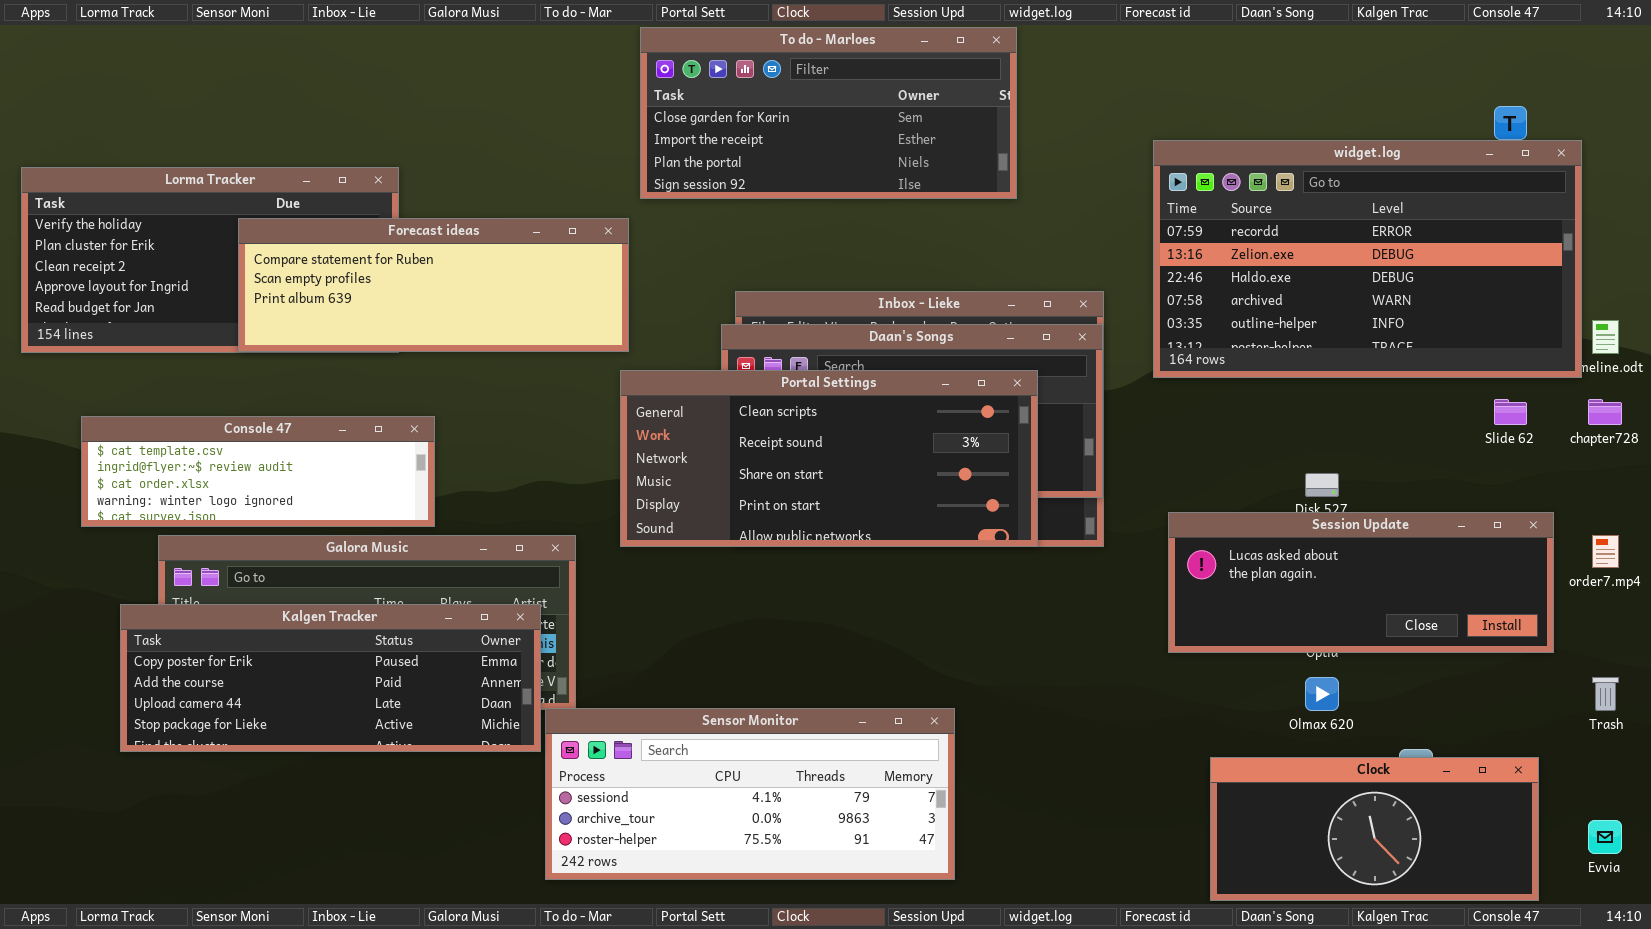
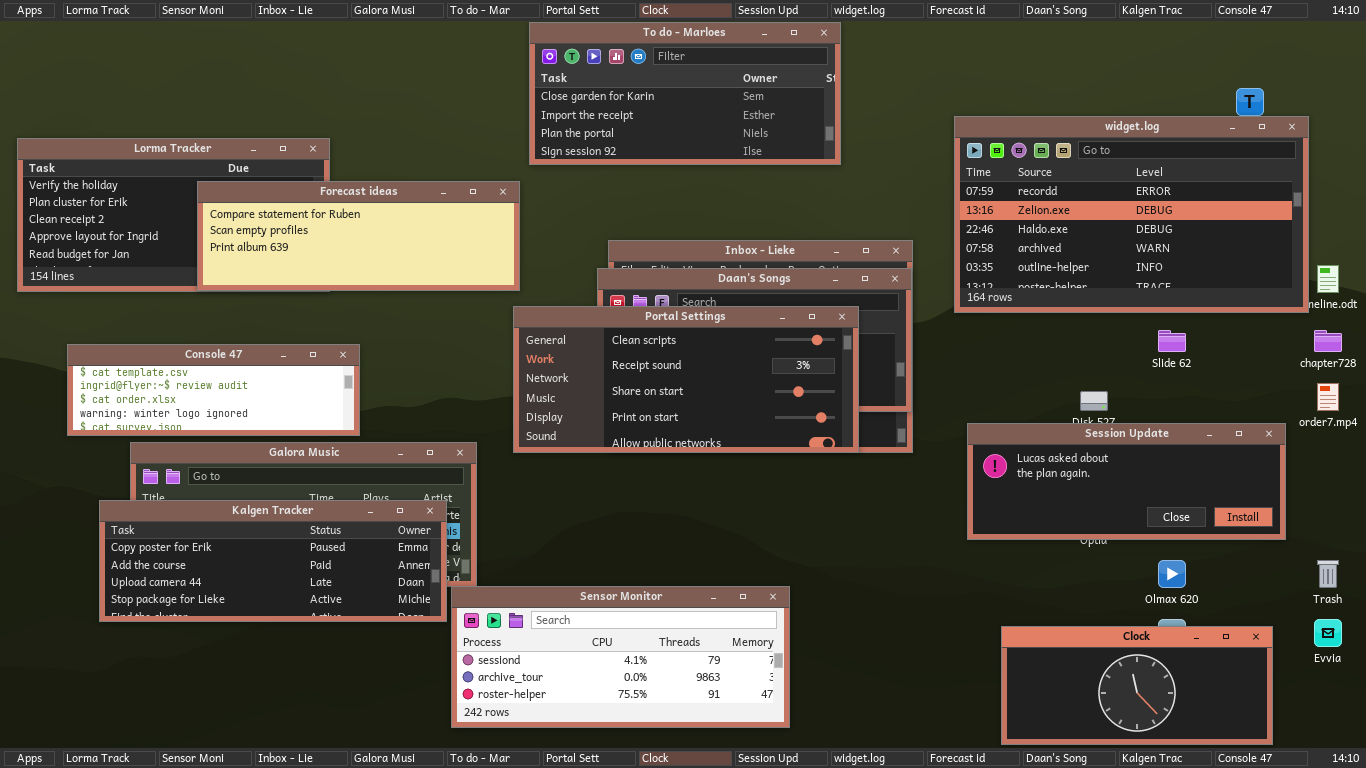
Slide 62: [1494,399,1527,425] -> [1158,330,1186,352], moved
order7.mp4: [1592,535,1619,568] -> [1317,383,1339,411], moved
Olmax 620: [1305,677,1339,711] -> [1158,560,1186,588], moved
Evvia: [1588,820,1622,854] -> [1314,619,1342,647], moved

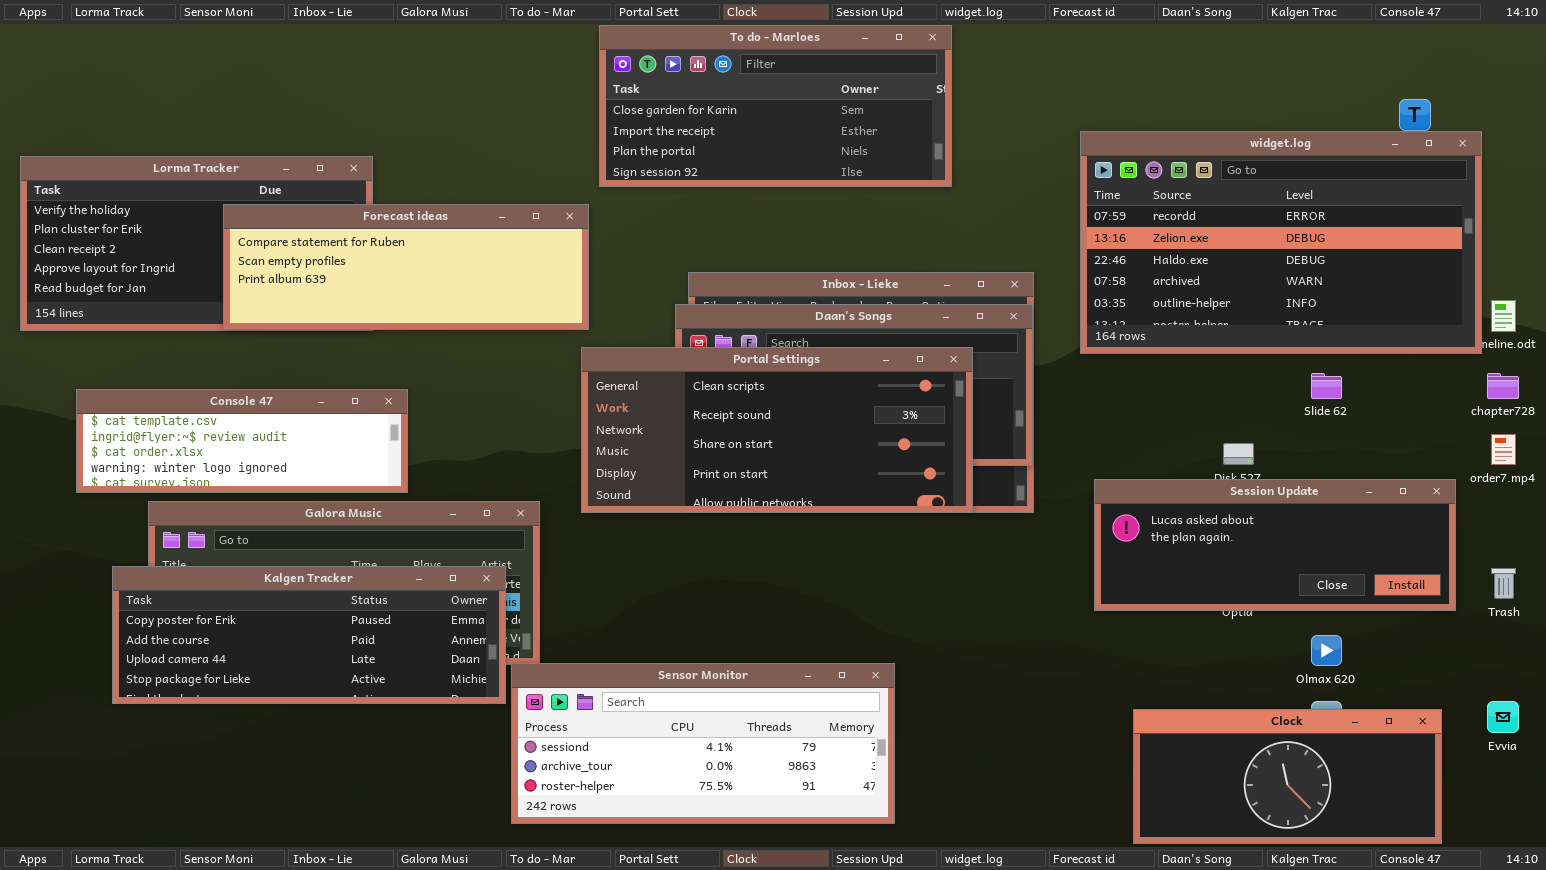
Trash: [1317,560,1339,588] -> [1491,568,1516,599], moved

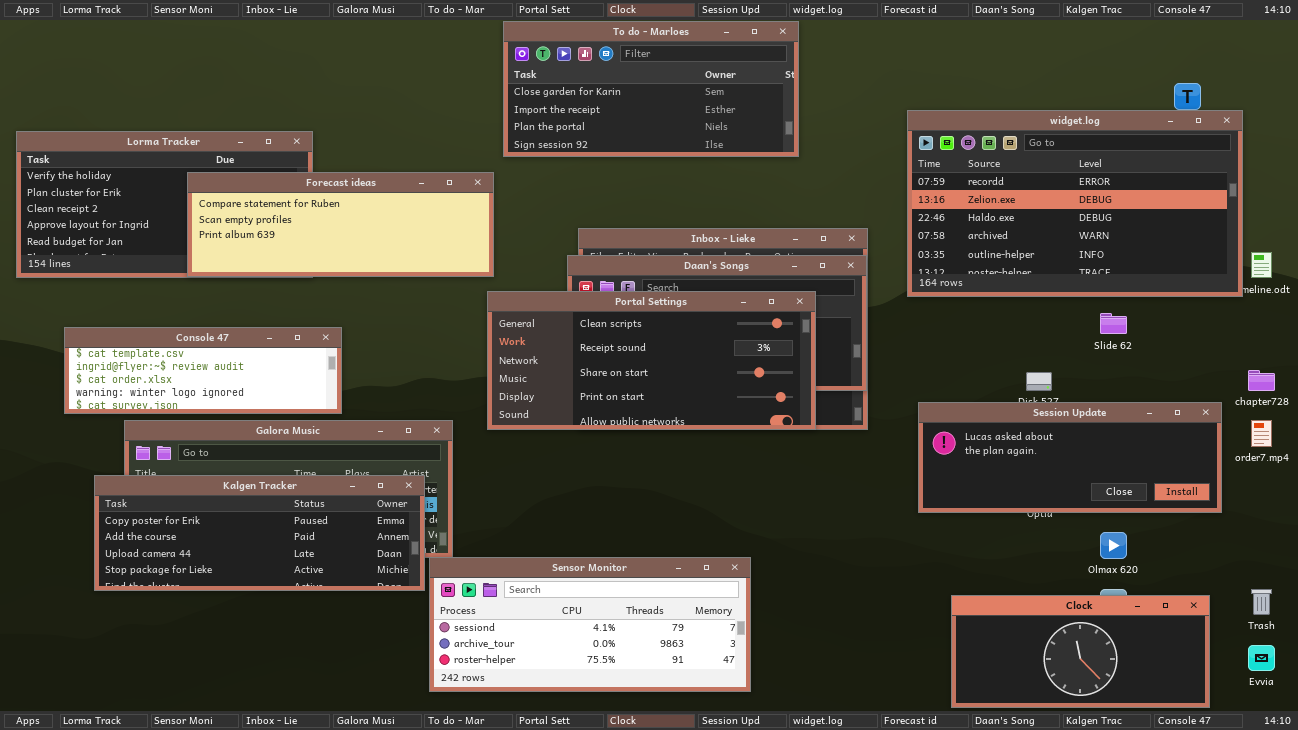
chapter728: [1487,373,1519,399] -> [1248,370,1275,391], moved
order7.mp4: [1491,434,1516,465] -> [1251,420,1272,447], moved
Trash: [1491,568,1516,599] -> [1251,589,1272,615], moved
Evvia: [1487,701,1519,733] -> [1248,645,1275,671], moved

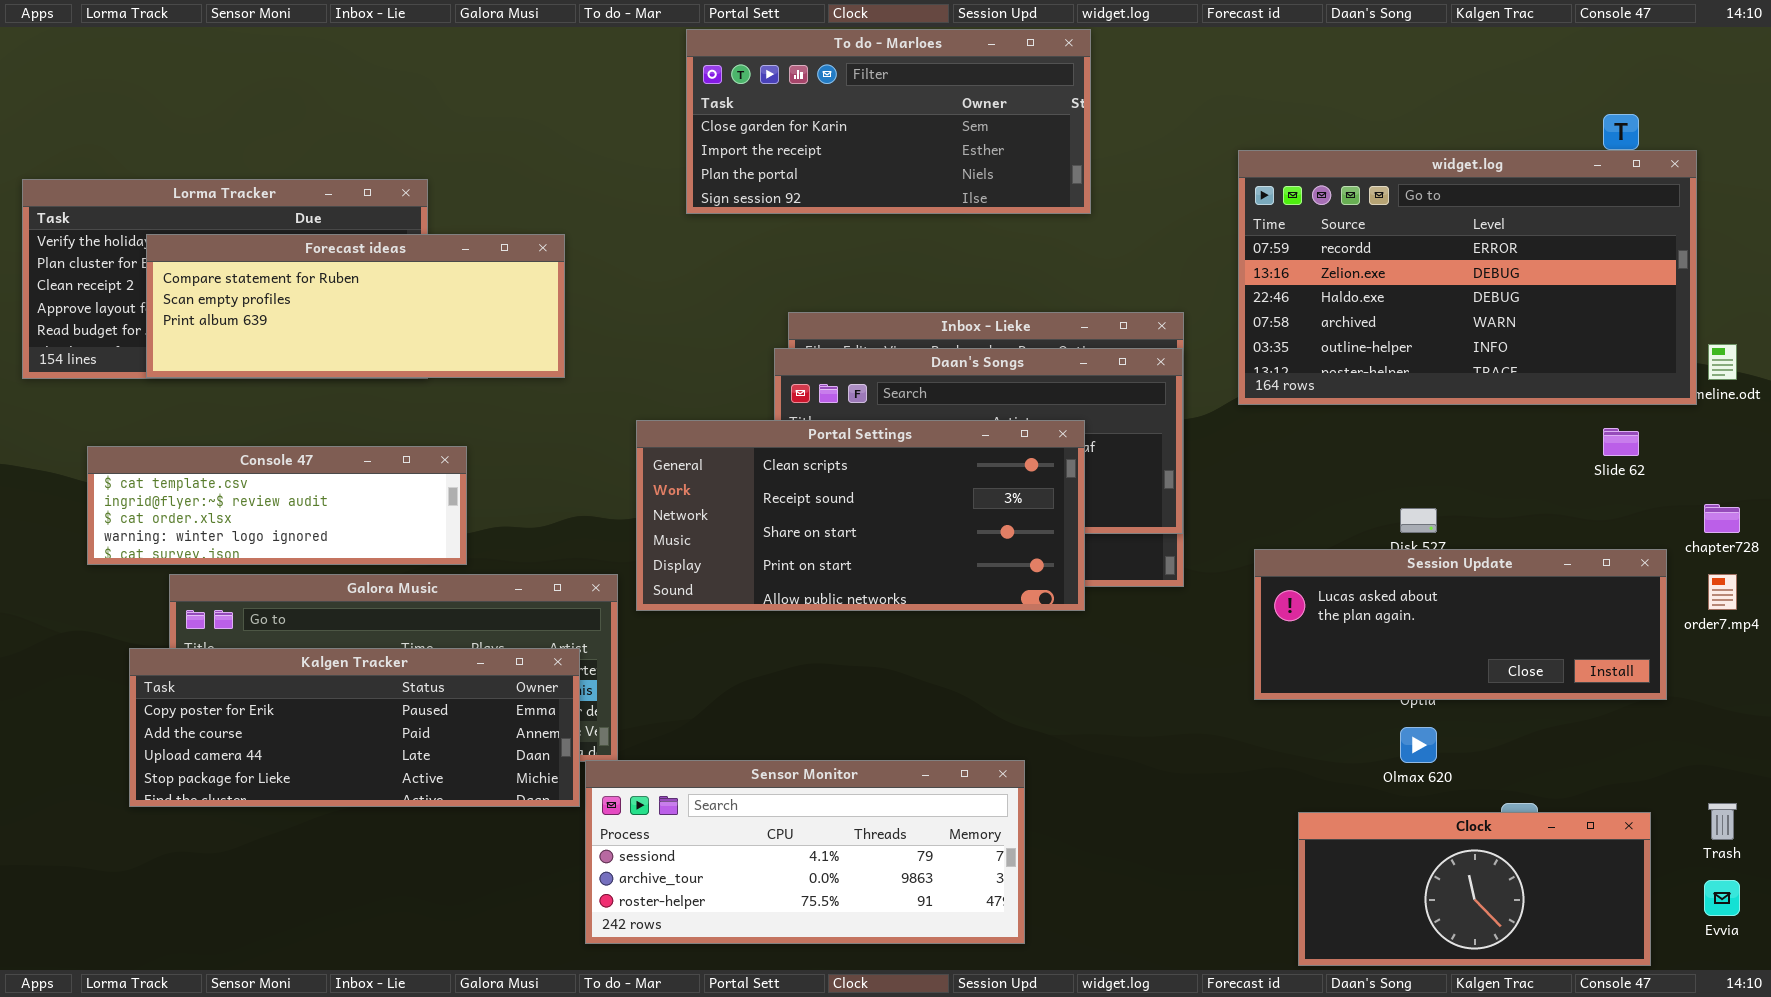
Forecast ideas: [187,172,494,277] -> [146,234,565,378], moved
Portal Settings: [487,291,816,430] -> [636,420,1085,611], moved
Slide 62: [1100,313,1127,334] -> [1603,428,1639,456], moved
Olmax 620: [1100,532,1127,559] -> [1400,727,1437,763], moved

